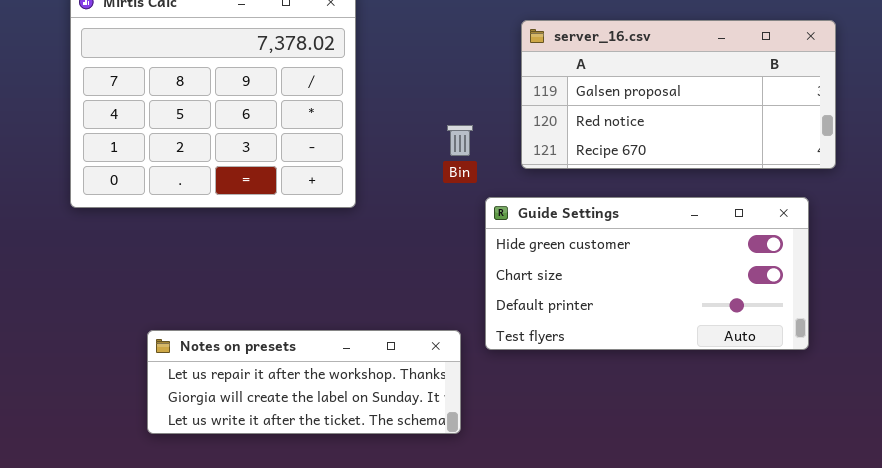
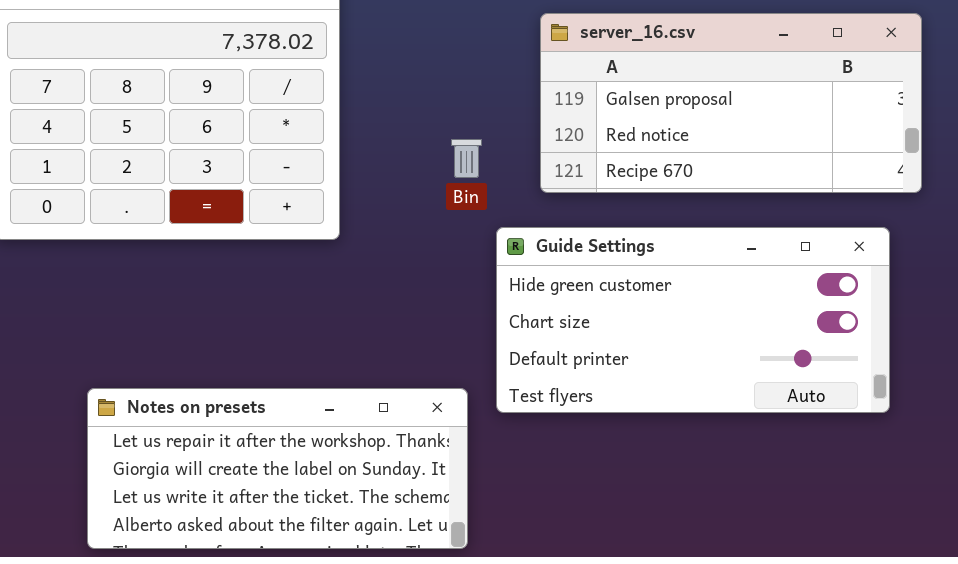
Notes on presets: [147,330,461,434] -> [87,388,468,549], resized

